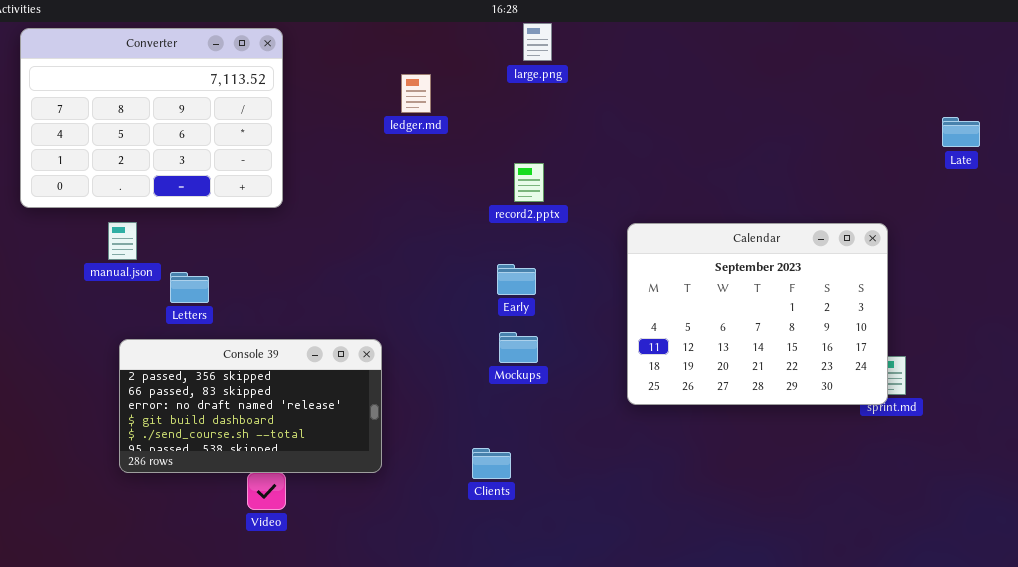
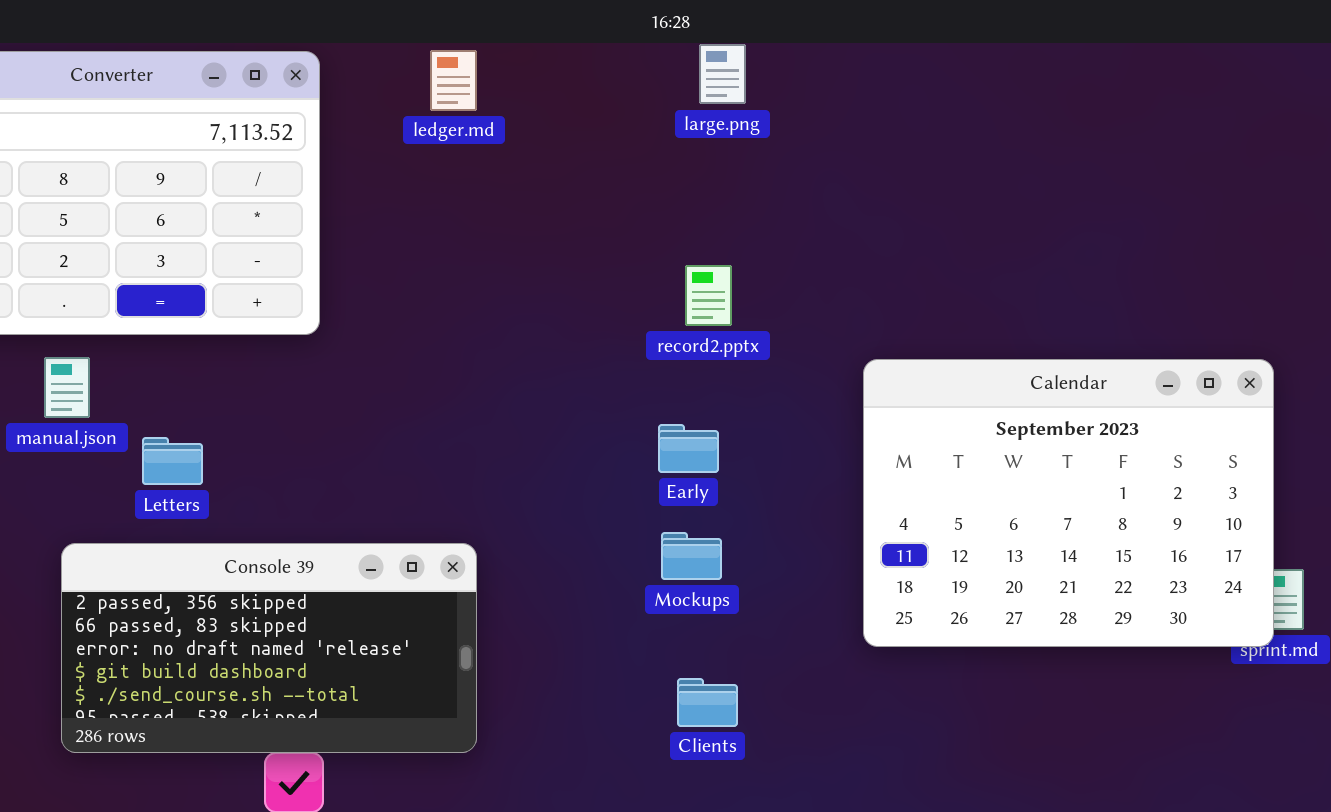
ledger.md: [401,74,431,113] -> [430,50,477,111], moved
Clients: [472,448,511,479] -> [677,678,738,727], moved

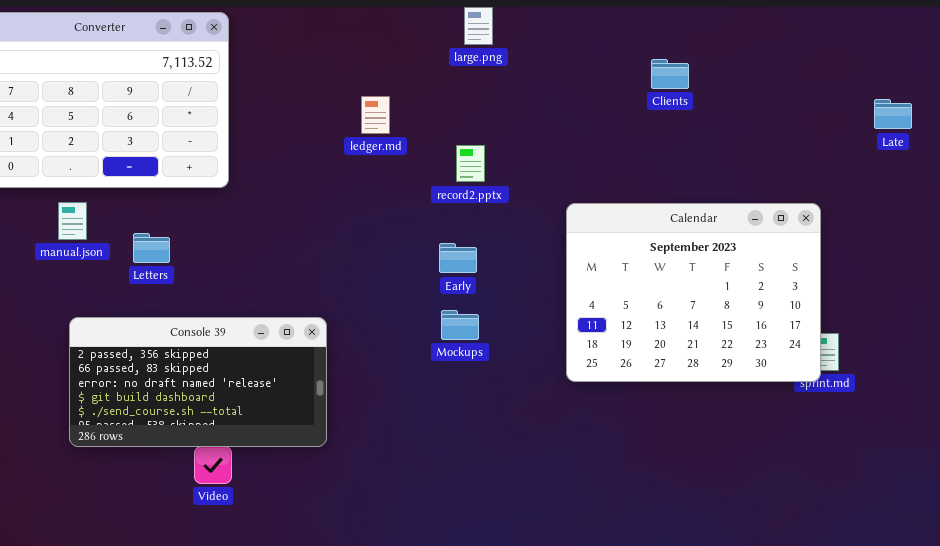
ledger.md: [430,50,477,111] -> [361,96,390,134], moved
Letters: [142,437,203,485] -> [133,233,170,263], moved
Clients: [677,678,738,727] -> [651,59,689,89], moved

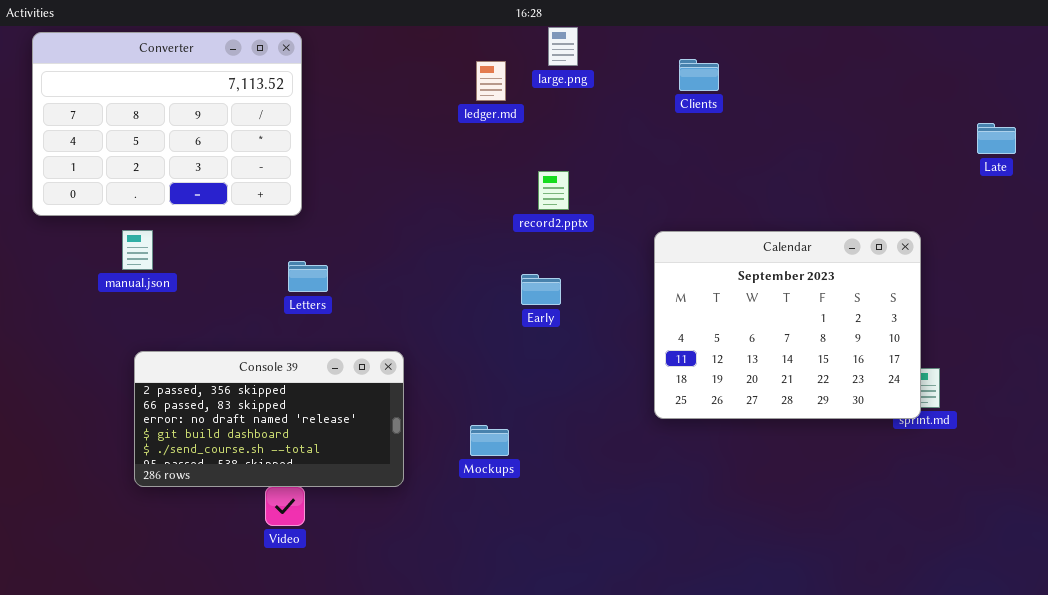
Clients: [651,59,689,89] -> [679,59,719,91], moved
ledger.md: [361,96,390,134] -> [476,61,506,101], moved
Letters: [133,233,170,263] -> [288,261,328,292], moved
Mockups: [441,310,479,340] -> [470,425,509,456], moved

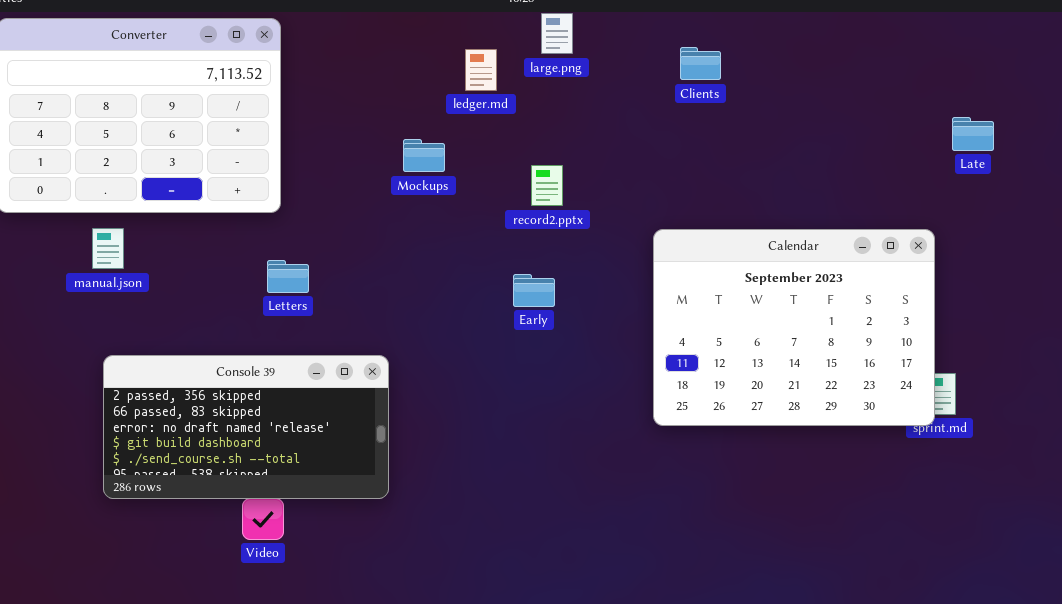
Late: [977,123,1016,154] -> [952,117,994,151], moved
Mockups: [470,425,509,456] -> [403,139,445,172], moved

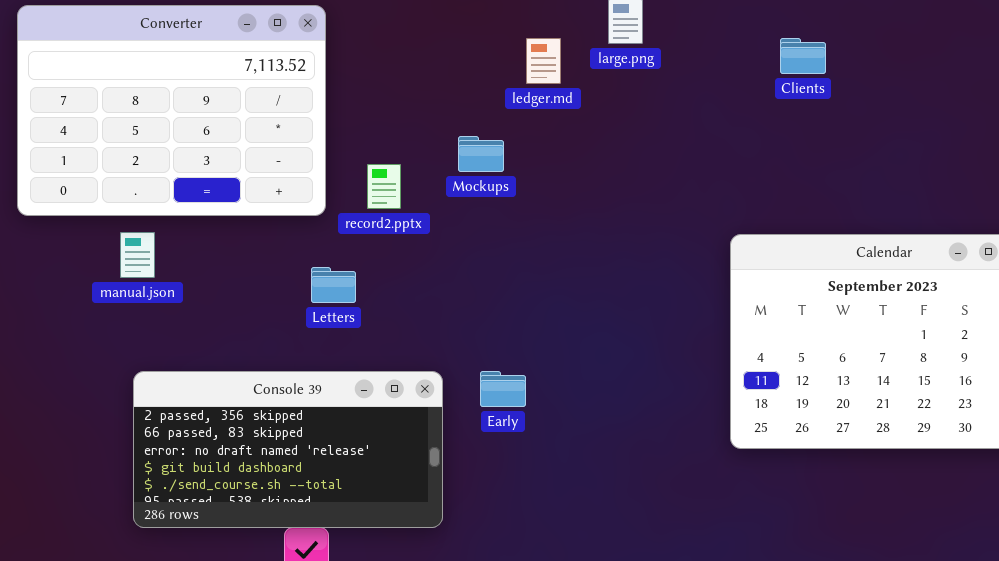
Clients: [680,47,721,80] -> [780,38,826,74], moved
record2.pptx: [531,165,563,206] -> [367,164,401,209], moved
Early: [513,274,555,307] -> [480,371,526,407], moved

